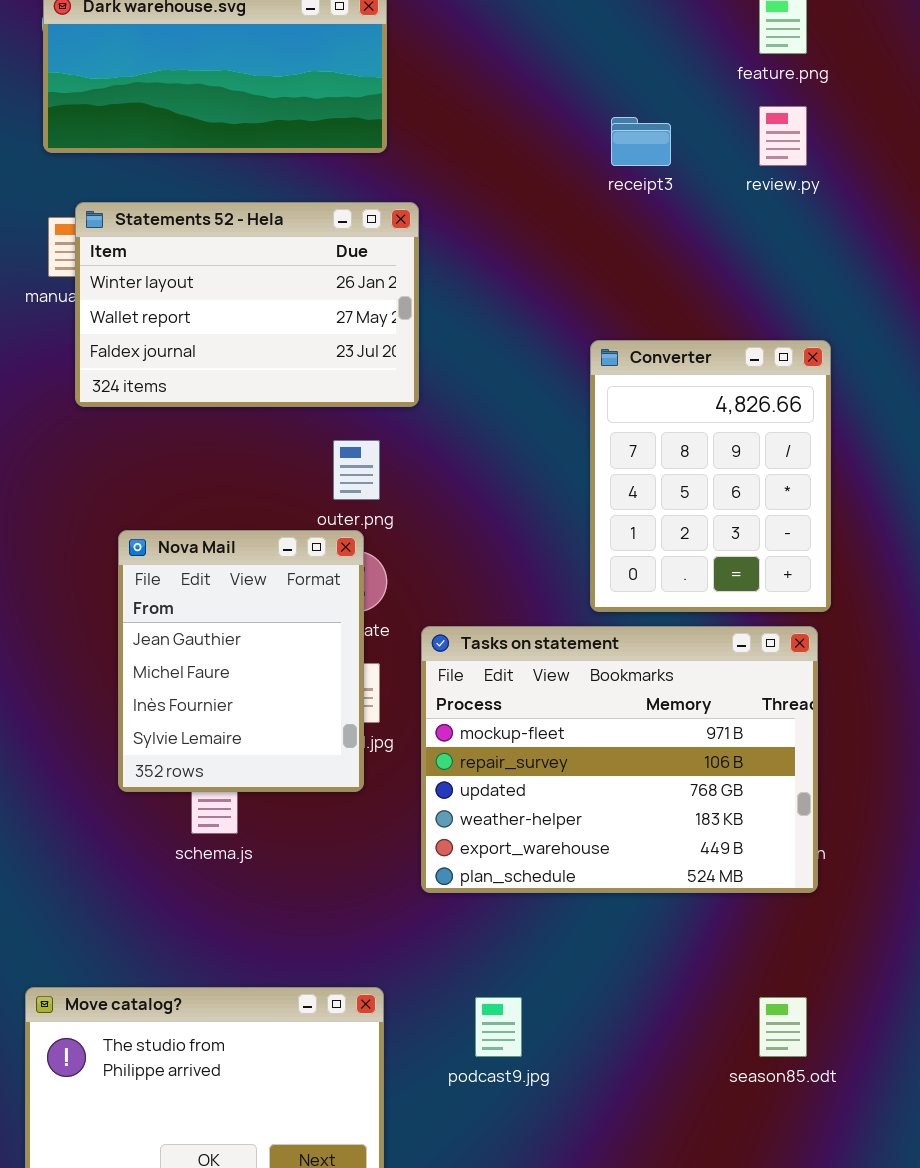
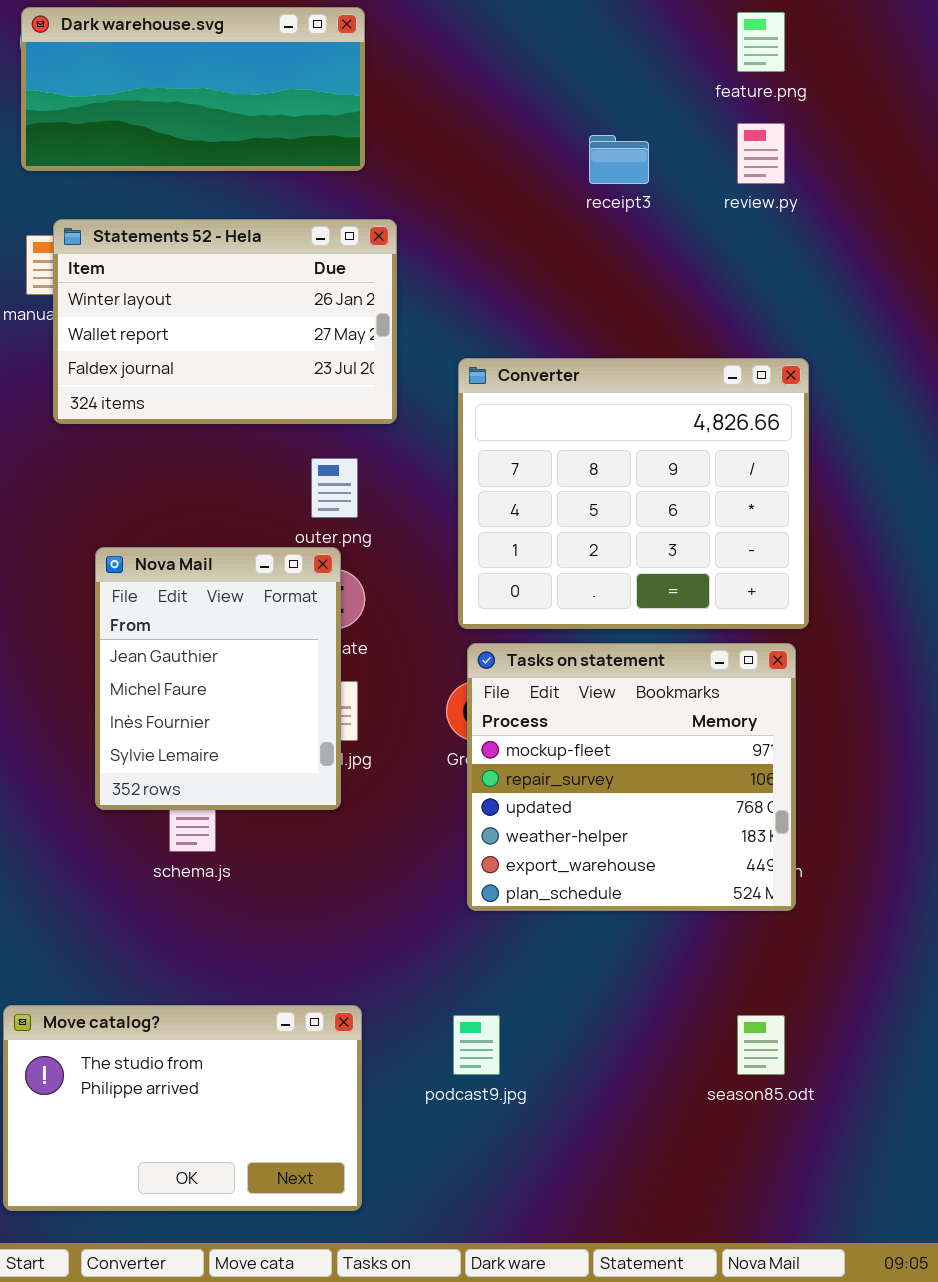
Converter: [590,340,831,612] -> [458,358,809,629], resized
Tasks on statement: [421,626,818,893] -> [467,643,796,911], resized

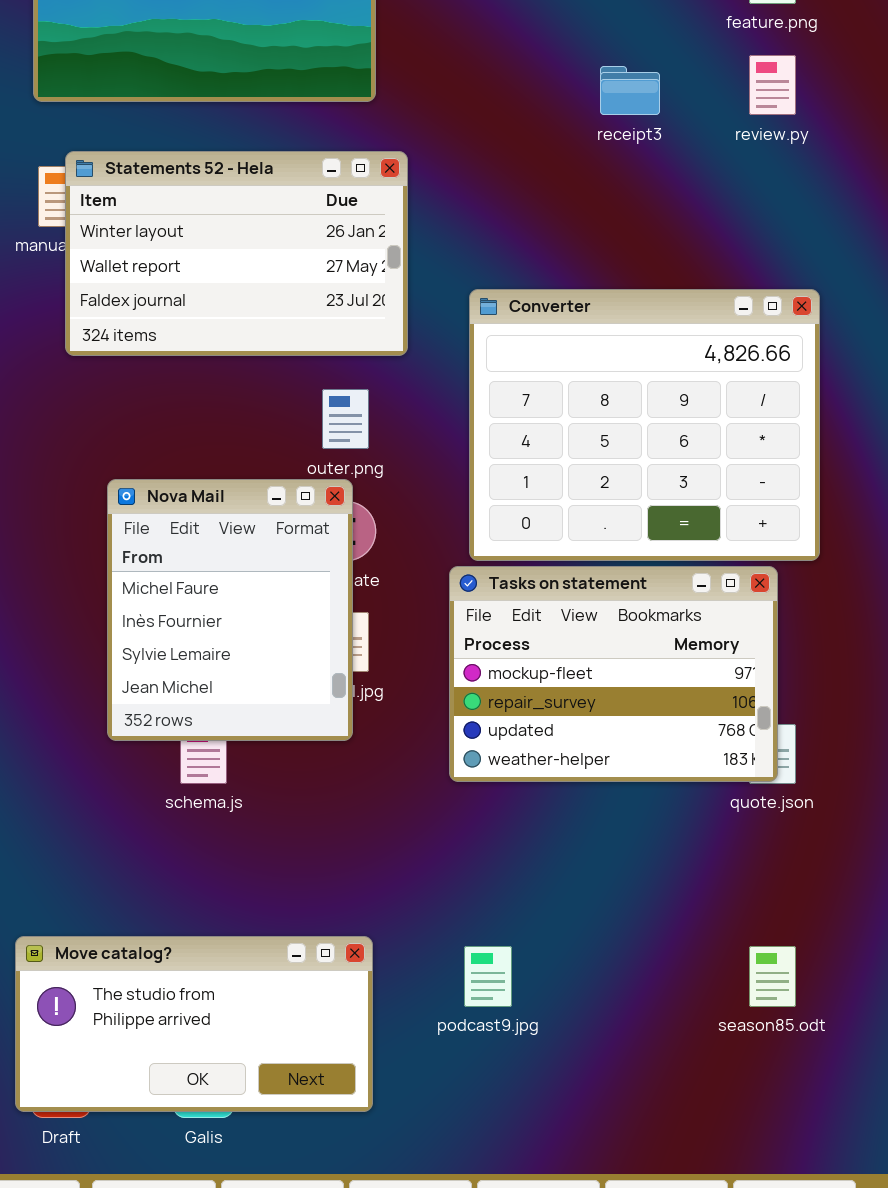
Nova Mail: [95,547,341,810] -> [107,479,353,741], scrolled down 1 row
Tasks on statement: [467,643,796,911] -> [449,566,778,782], moved, resized
Move catalog?: [3,1005,362,1211] -> [15,936,373,1112], resized

